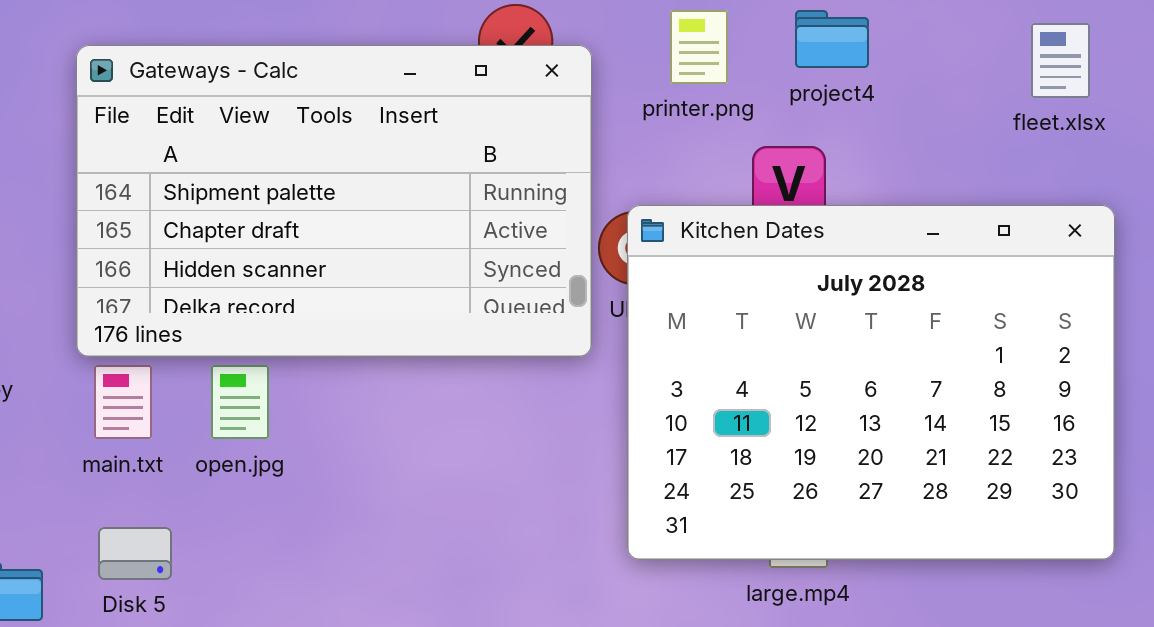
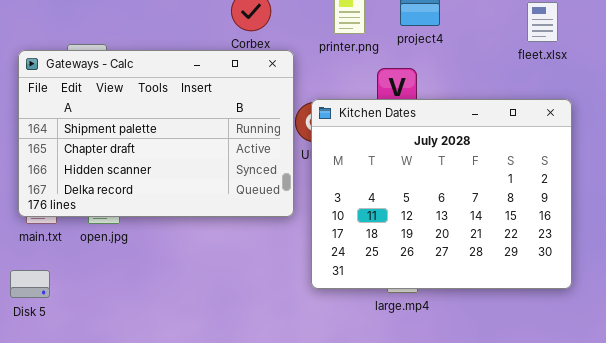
Gateways - Calc: [76,45,592,357] -> [18,50,294,217], moved
Disk 5: [98,527,172,580] -> [10,270,50,298], moved

